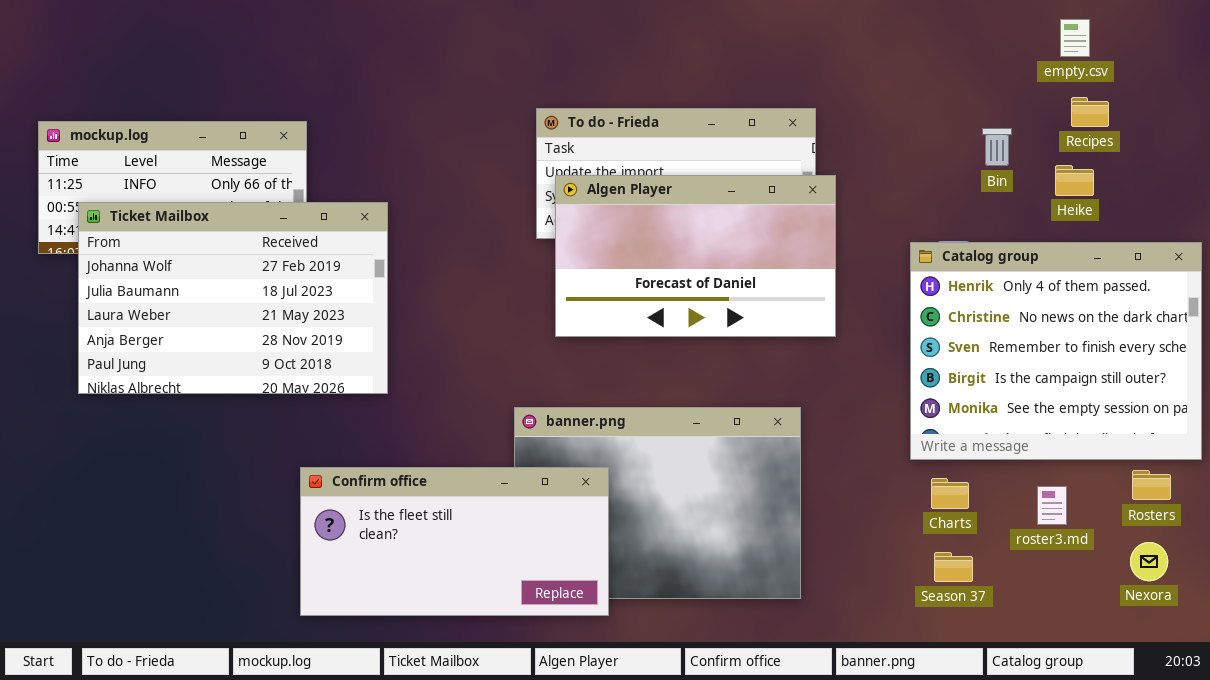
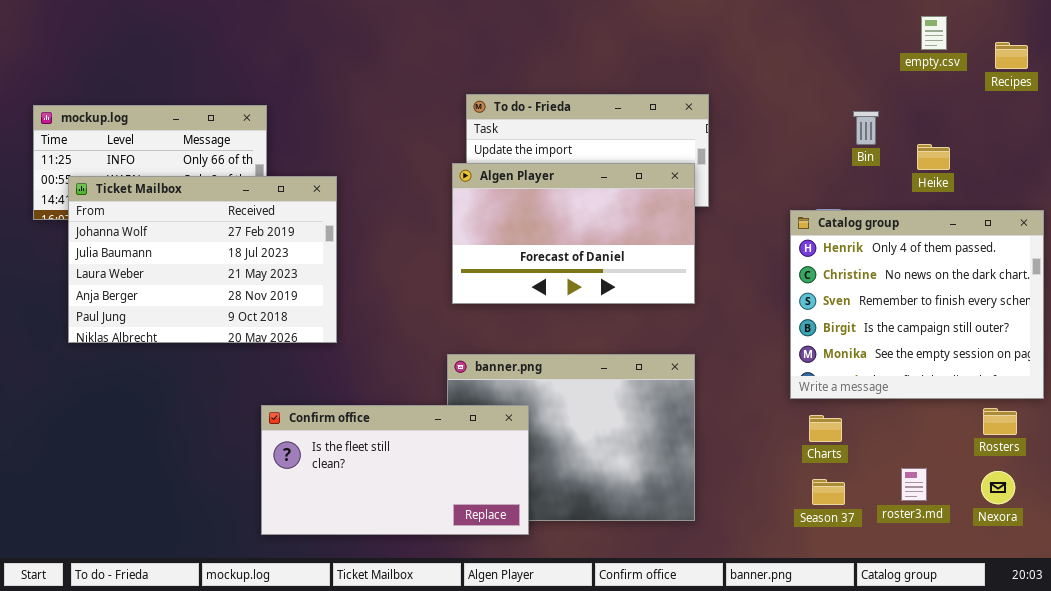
Recipes: [1071,97,1109,127] -> [995,42,1028,69], moved
Algen Player: [555,175,836,337] -> [452,163,695,304], moved
roster3.md: [1037,486,1067,525] -> [901,468,927,501], moved

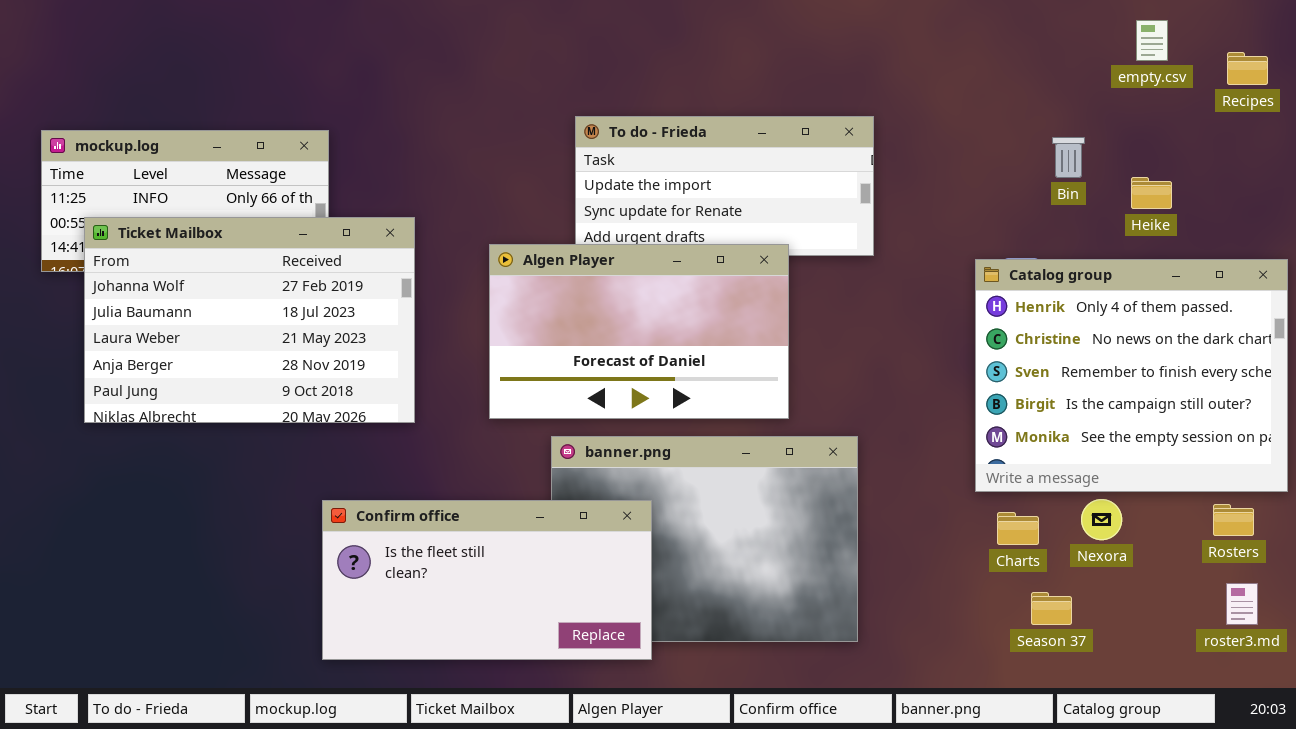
Algen Player: [452,163,695,304] -> [489,244,789,419], moved
roster3.md: [901,468,927,501] -> [1226,583,1258,625], moved
Nexora: [981,471,1015,504] -> [1081,499,1122,540], moved
Season 37: [812,479,845,505] -> [1031,592,1072,625], moved

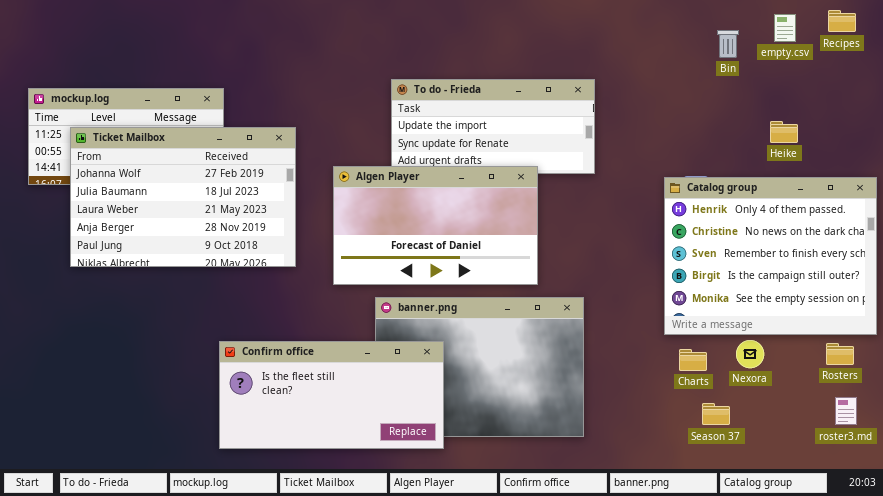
Recipes: [1227,52,1268,85] -> [828,10,856,32], moved
Bin: [1052,137,1085,178] -> [717,30,739,58], moved
Ticket Mailbox: [84,217,415,423] -> [70,127,296,267], moved

